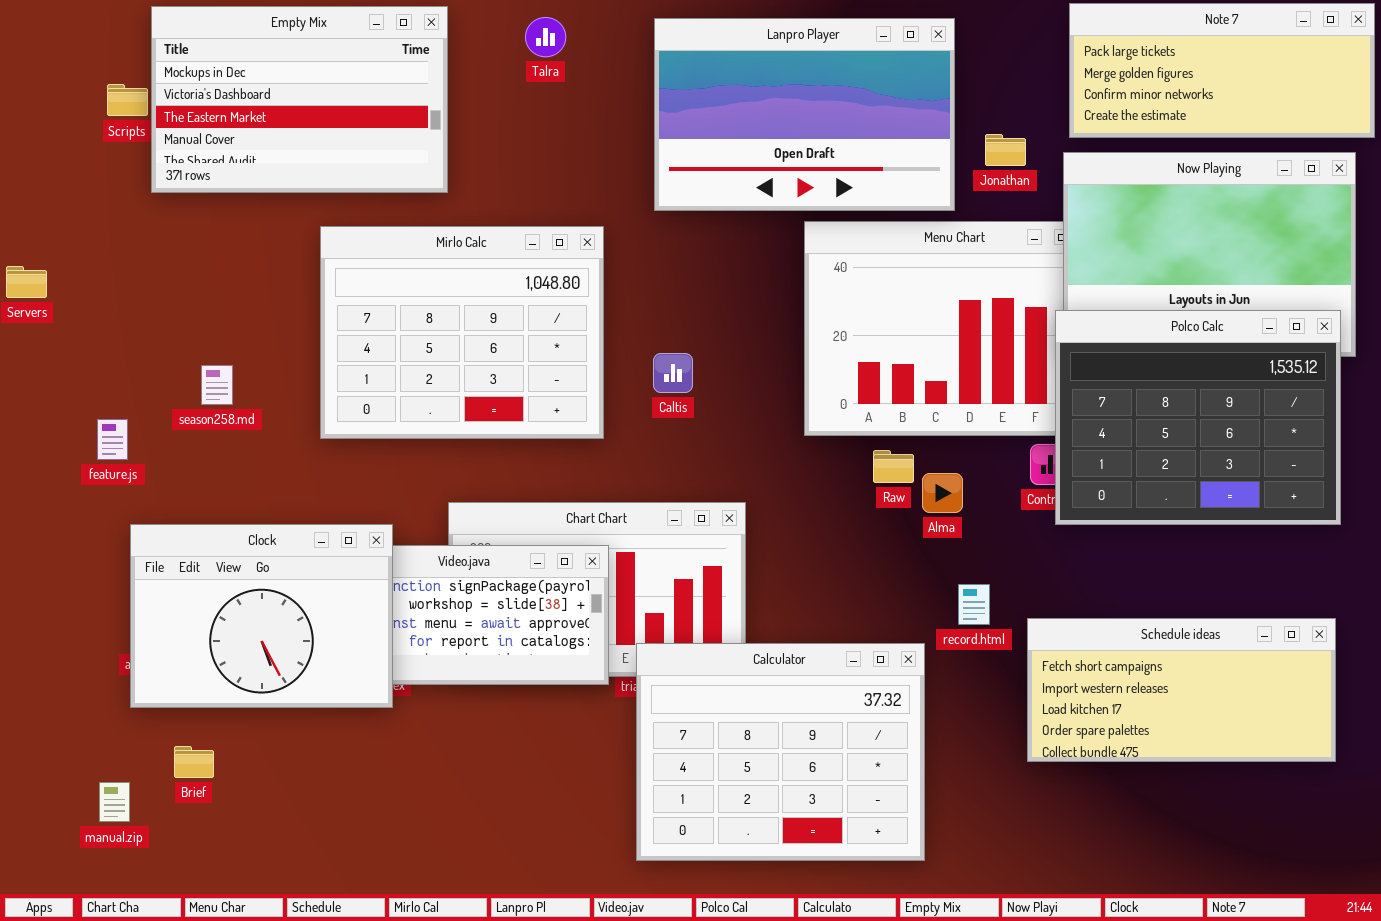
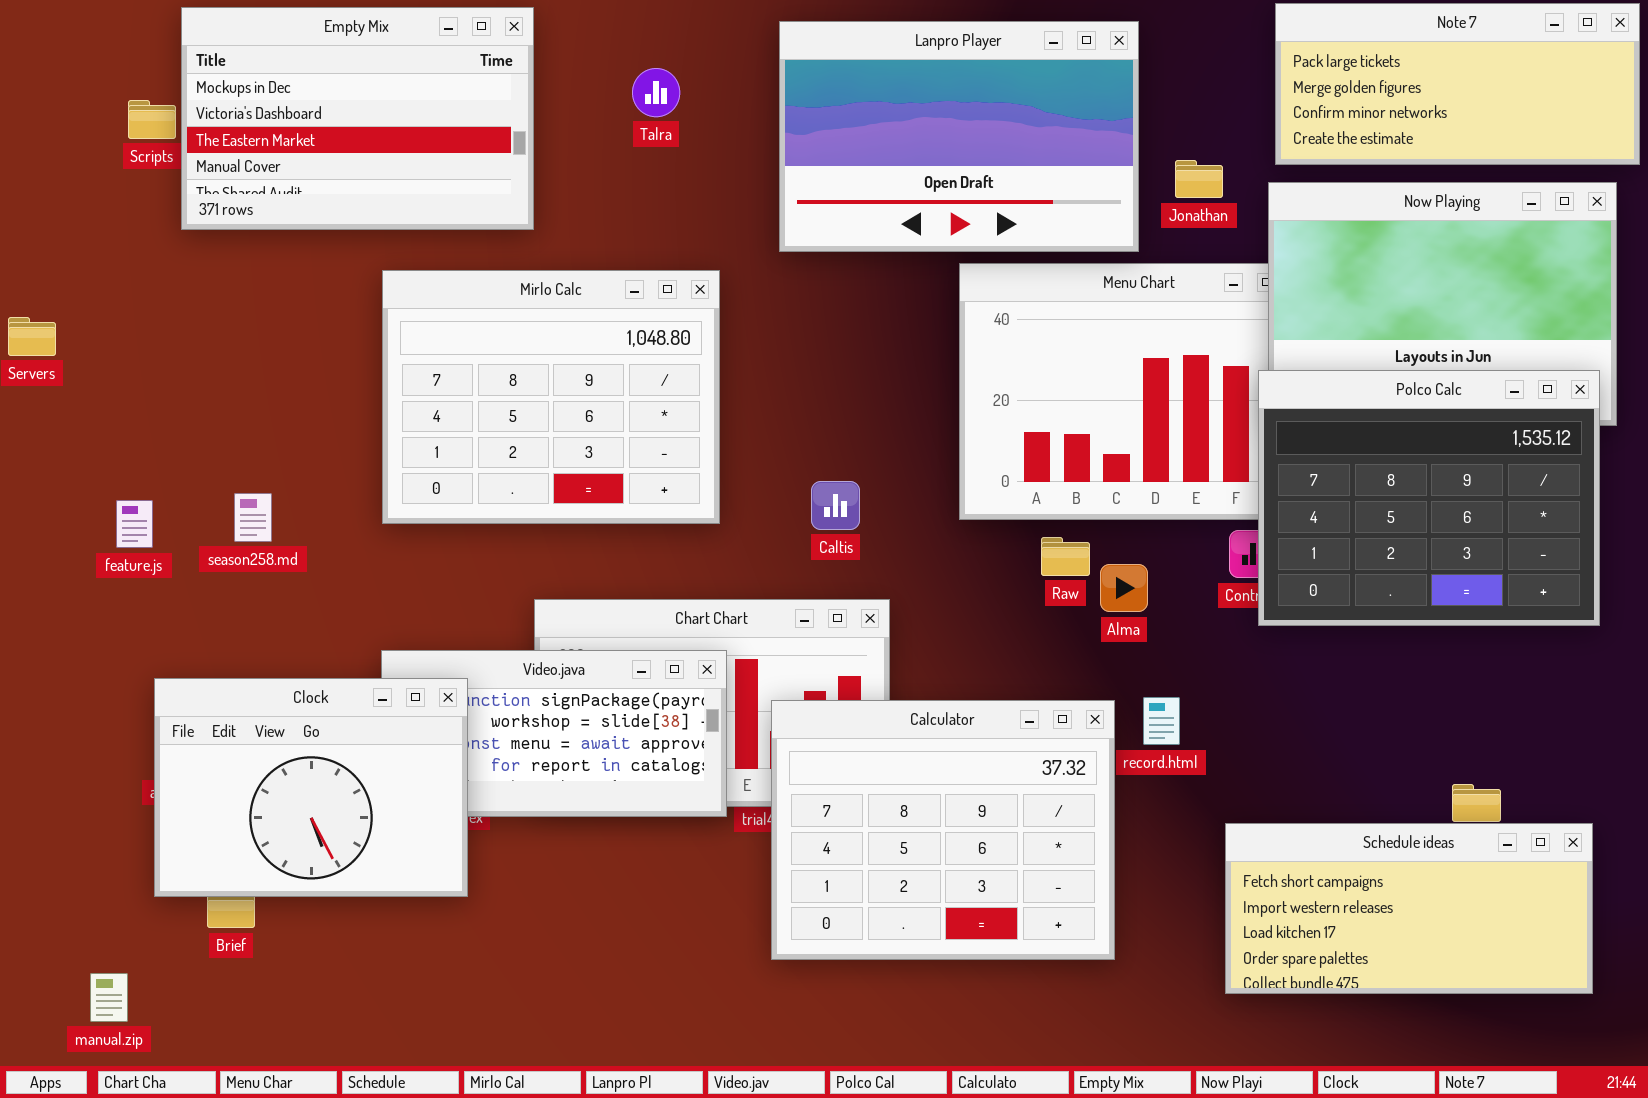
Talra: [525,17,566,57] -> [632,68,680,117], moved
Caltis: [653,353,693,393] -> [811,481,860,530], moved
season258.md: [201,365,233,405] -> [234,493,272,542], moved
Clock: [130,524,393,708] -> [154,678,468,897], moved
Schedule ideas: [1027,618,1336,762] -> [1225,823,1593,994], moved
Calculator: [636,643,925,861] -> [771,700,1115,960], moved
manual.zip: [99,782,130,822] -> [90,973,128,1022], moved

